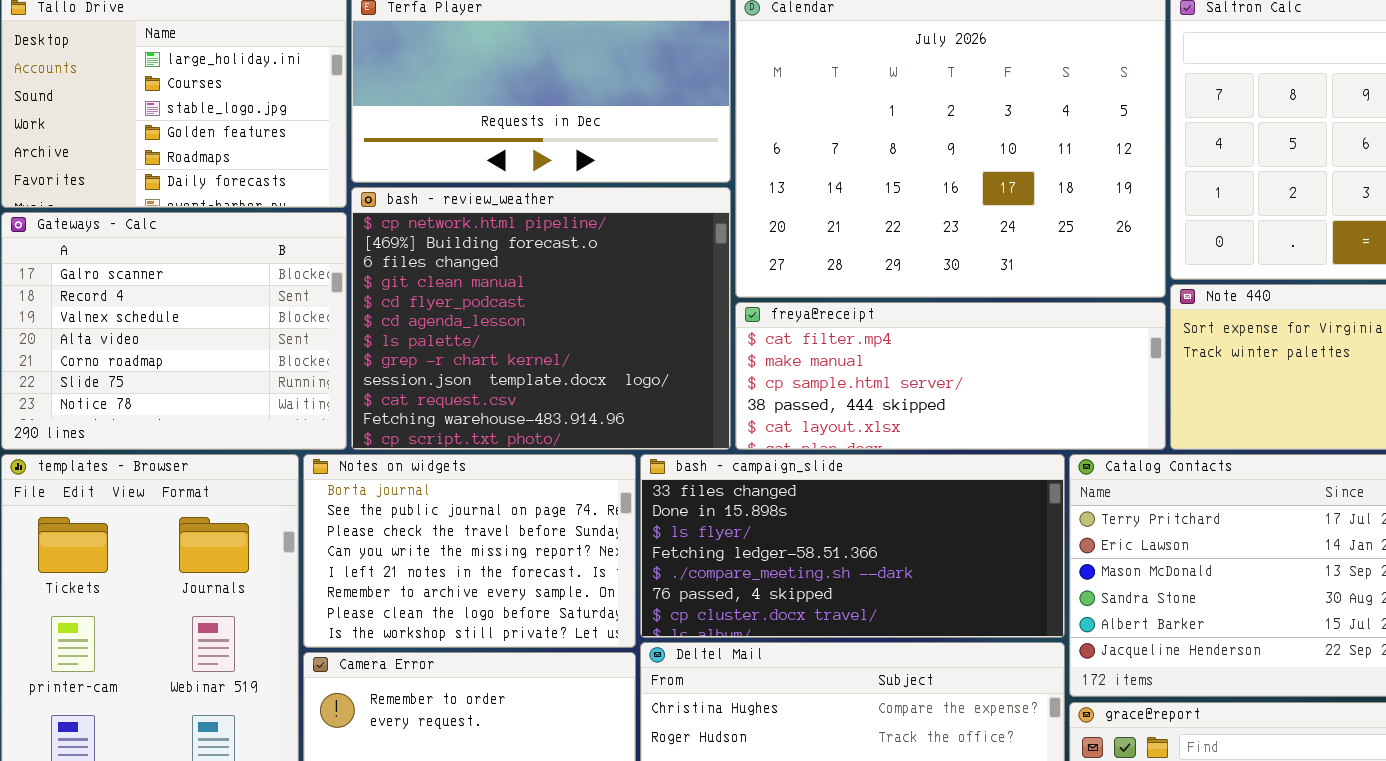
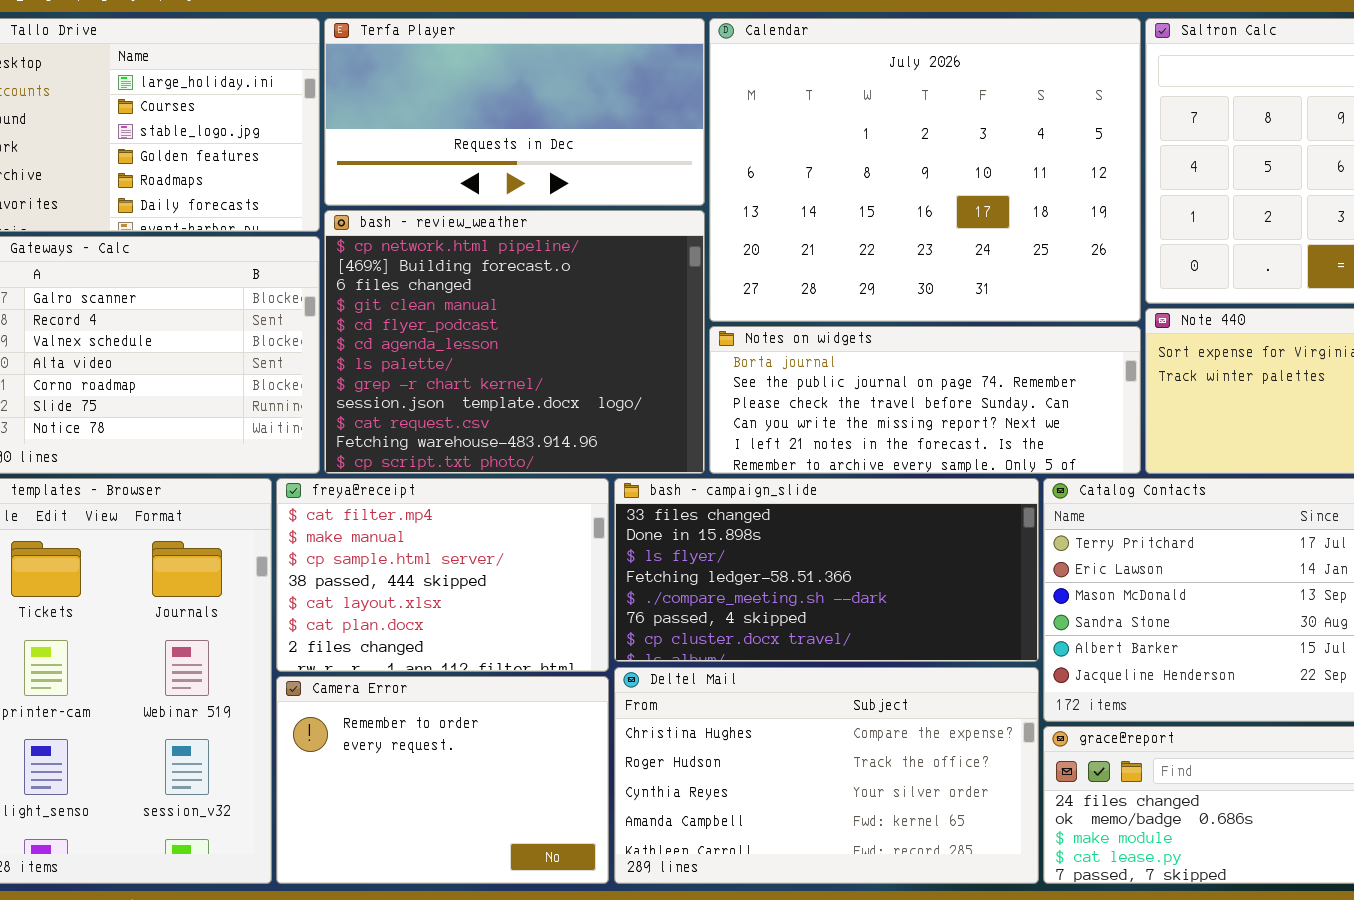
freya@receipt: [735,302,1166,450] -> [276,478,609,672], moved, resized
Notes on widgets: [303,454,636,648] -> [709,326,1141,474], moved, resized

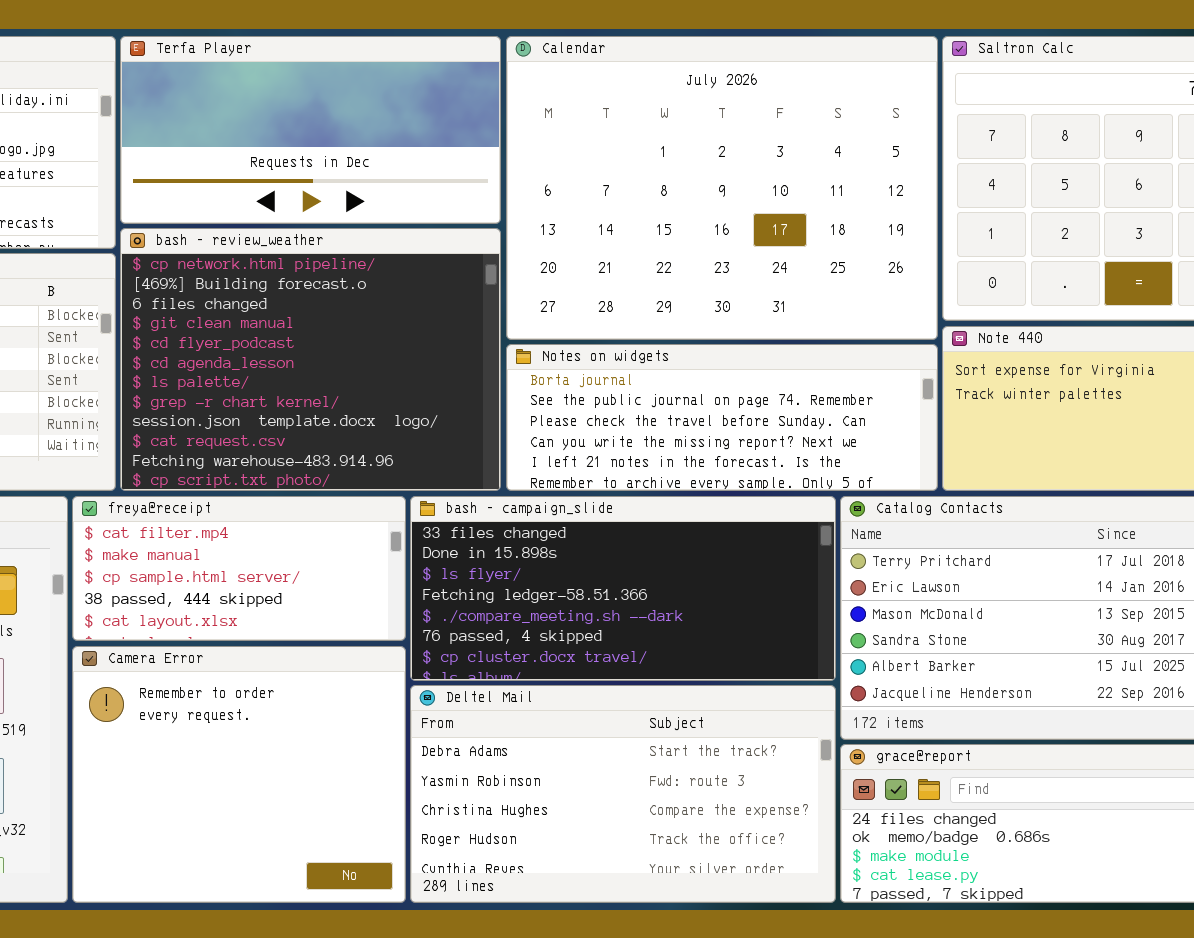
freya@receipt: [276,478,609,672] -> [72,496,406,641], resized
Deltel Mail: [614,667,1039,884] -> [410,685,836,903], scrolled up 2 rows
Camera Error: [276,676,609,884] -> [72,646,406,903], resized

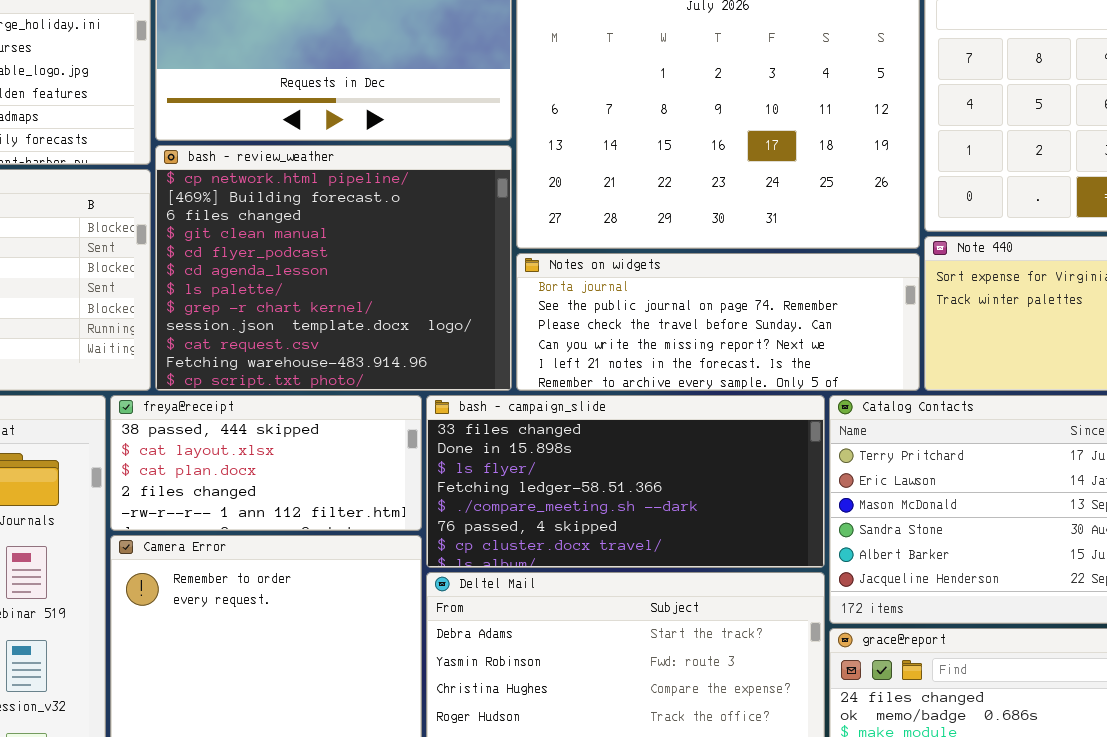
freya@receipt: [72,496,406,641] -> [110,395,422,531], scrolled down 3 rows

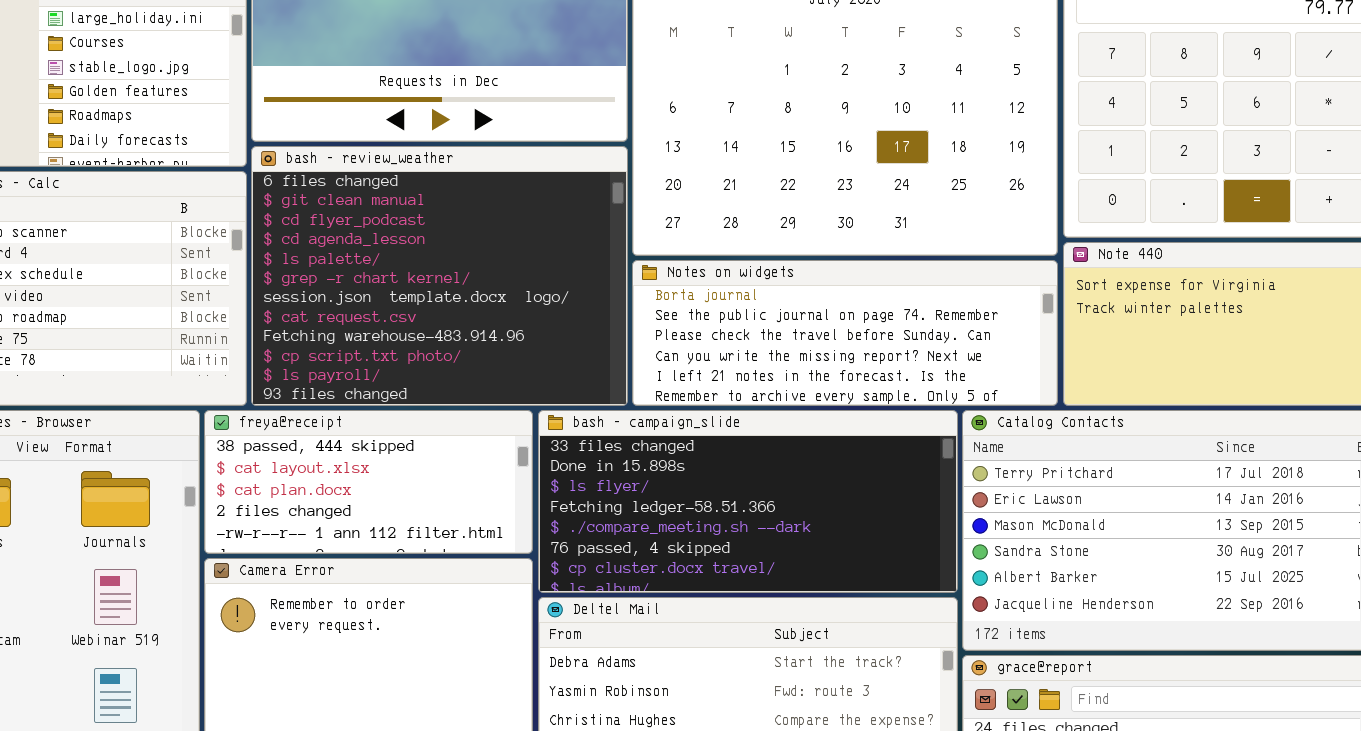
bash - review_weather: [155,145,512,391] -> [251,146,628,406], scrolled down 2 rows

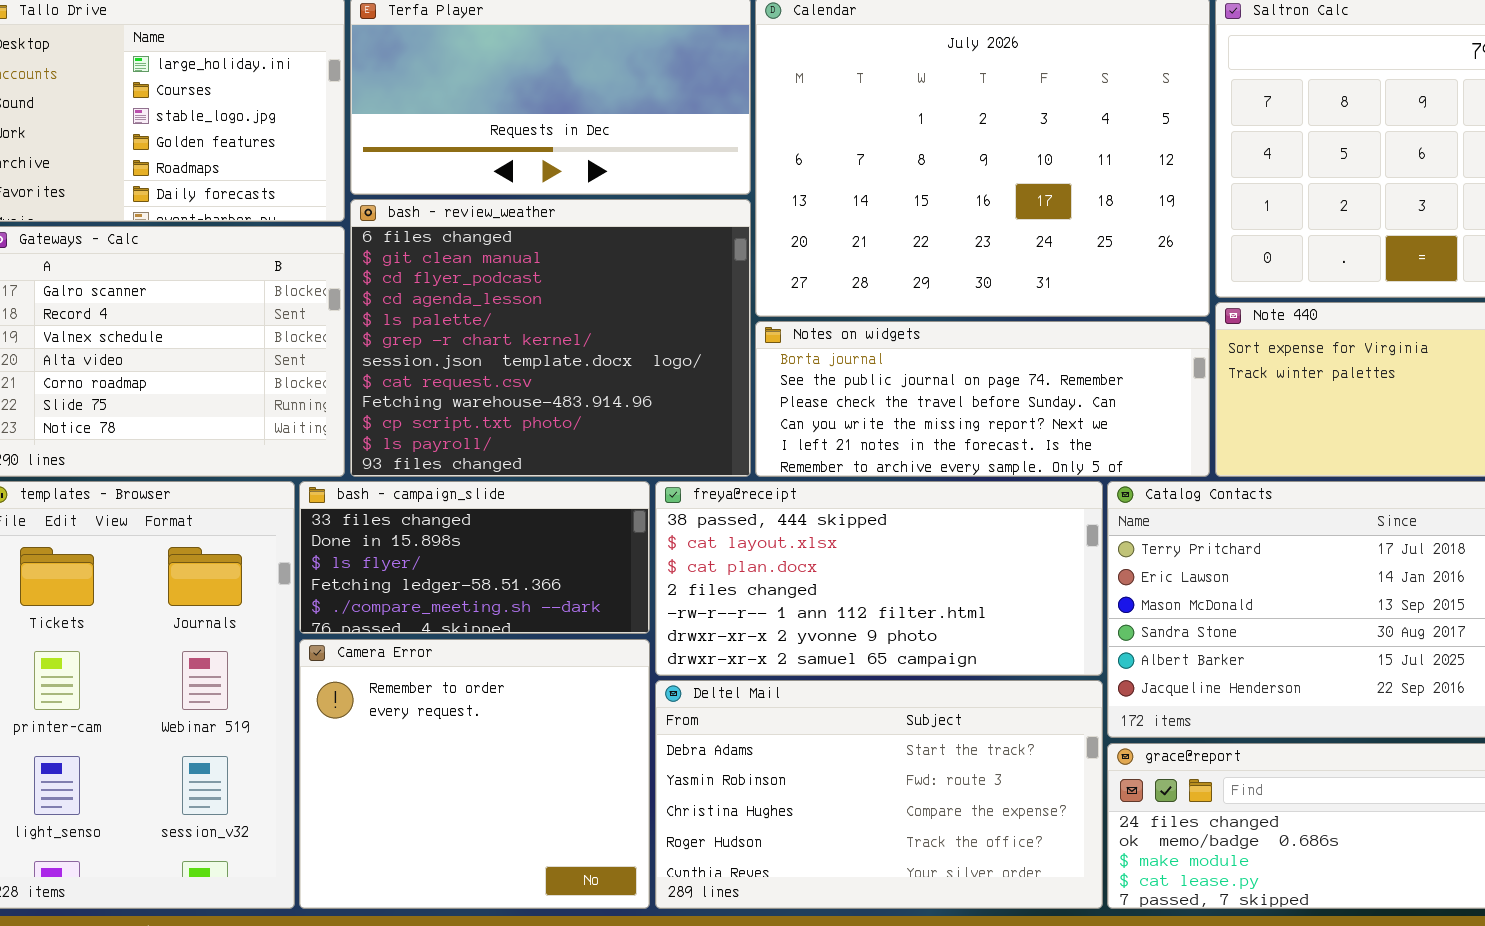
freya@receipt: [204,410,533,554] -> [655,481,1103,676], moved, resized
bash - campaign_slide: [538,410,958,593] -> [299,481,650,634], moved, resized

